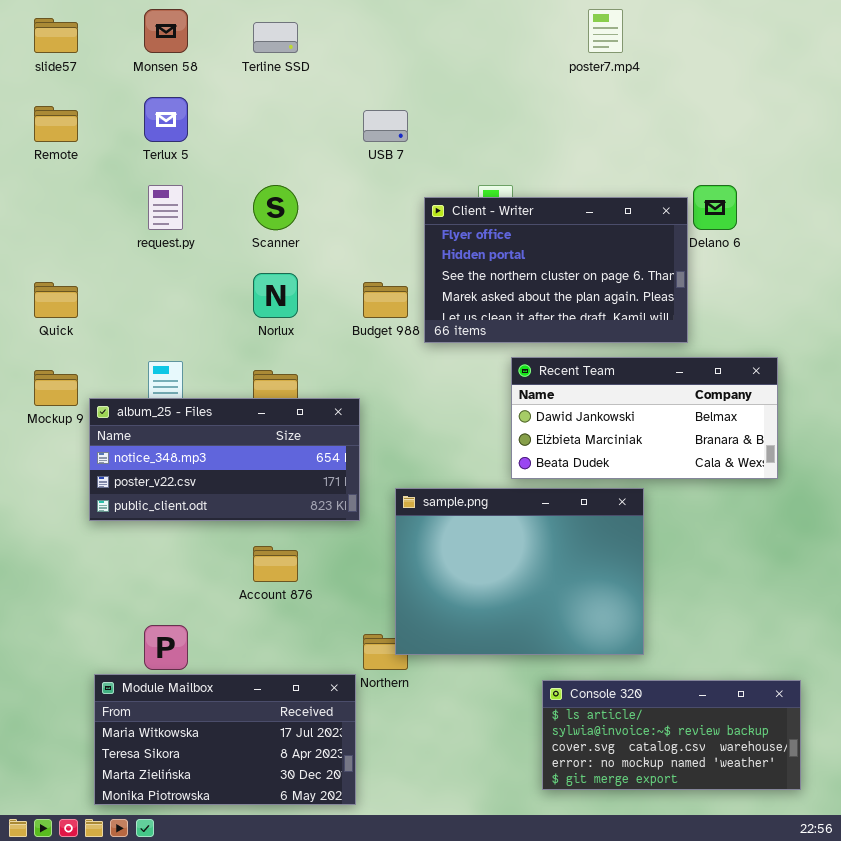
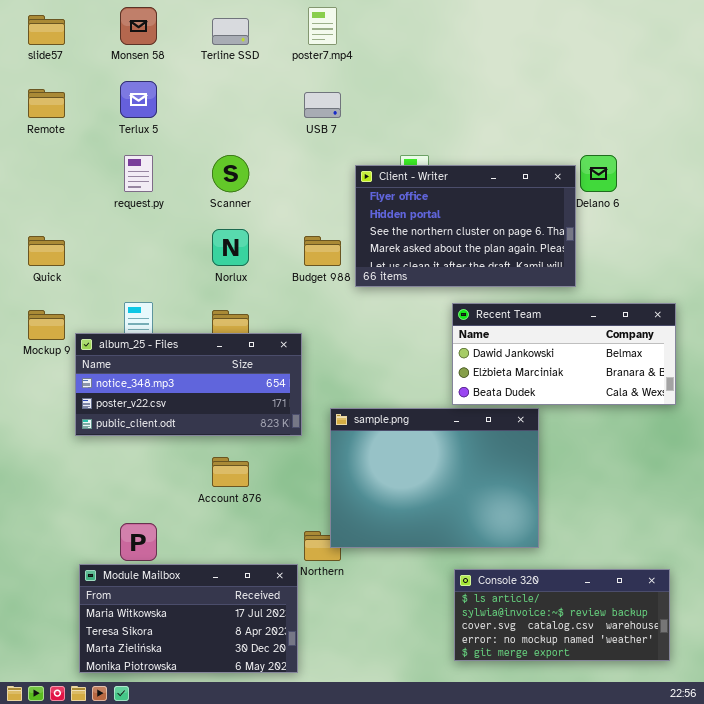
poster7.mp4: [588,9,623,53] -> [308,7,337,45], moved
Recent Team: [511,357,778,479] -> [452,303,676,405], moved

